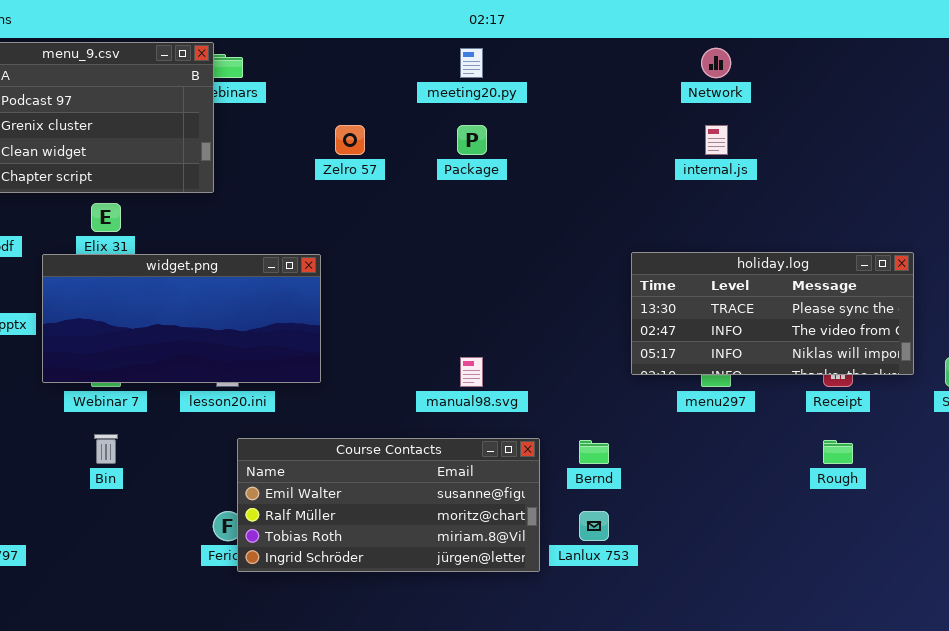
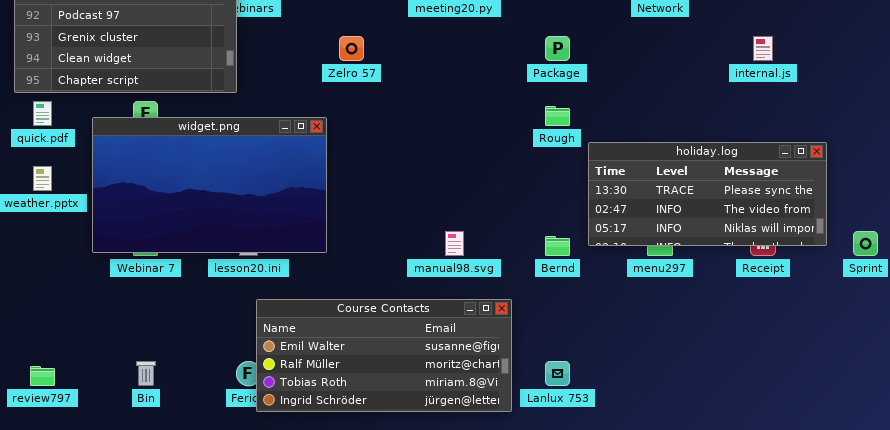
Package: [457,125,487,155] -> [545,36,570,61], moved
internal.js: [705,125,728,155] -> [753,36,773,61], moved
widget.png: [42,254,321,383] -> [92,117,327,253], resized
Bin: [94,434,118,464] -> [136,361,156,386], moved
Bernd: [579,440,609,464] -> [545,236,570,256], moved
Rough: [823,440,853,464] -> [545,106,570,126], moved

